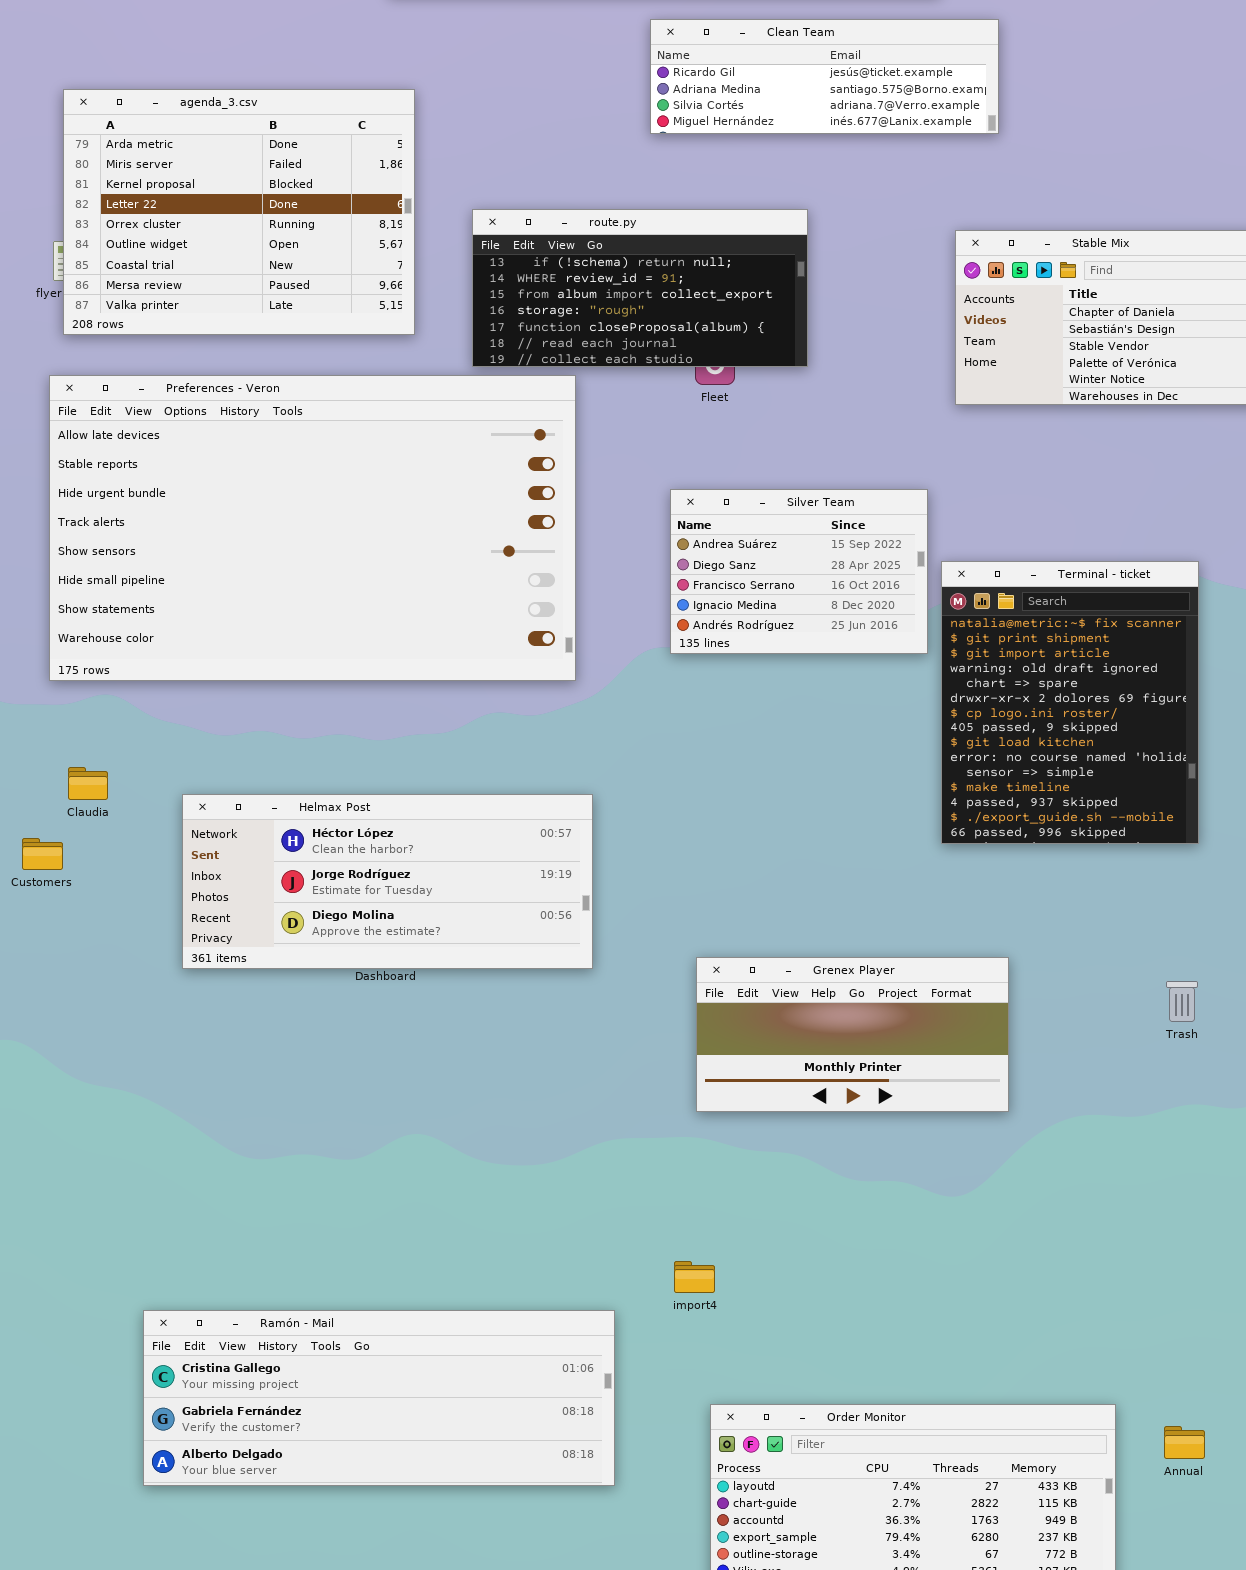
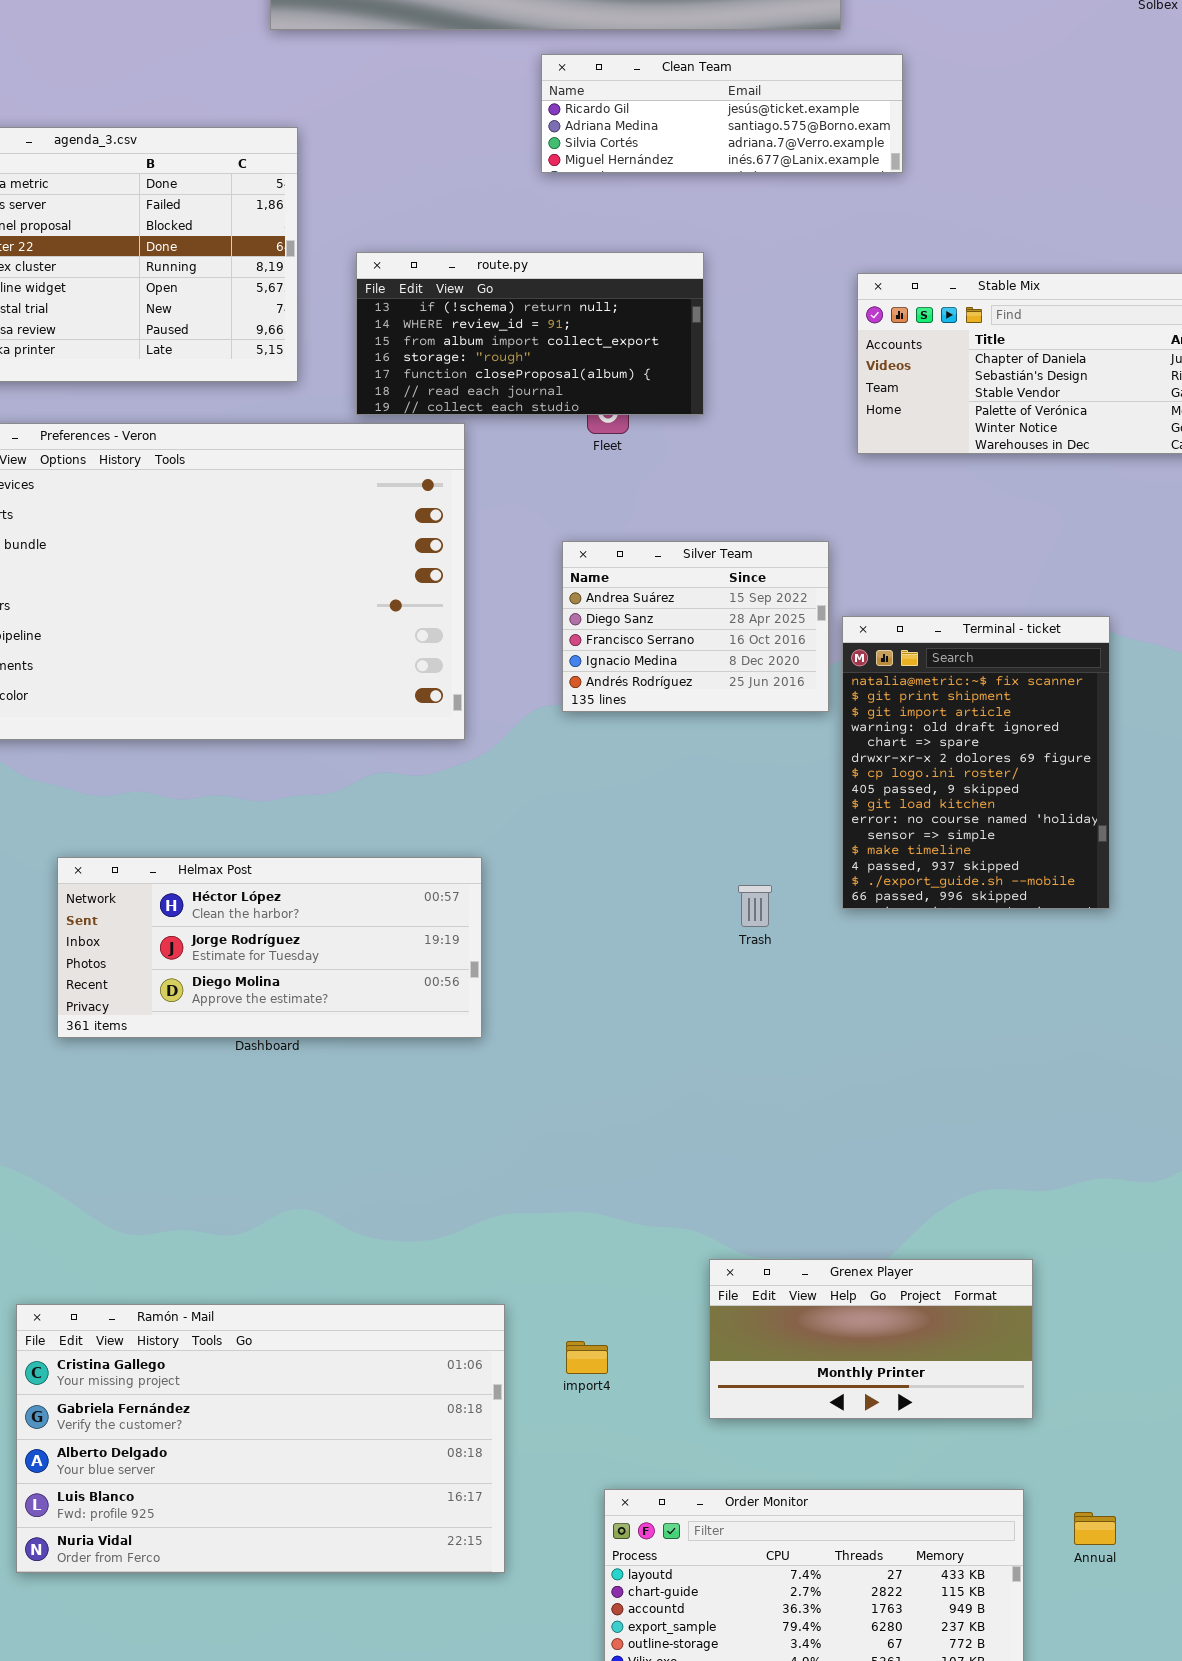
Grenex Player: [696,957,1009,1112] -> [709,1259,1033,1419], moved
Trash: [1166,981,1198,1022] -> [738,885,772,927], moved
Ramón - Mail: [143,1310,615,1486] -> [16,1304,505,1573], resized

